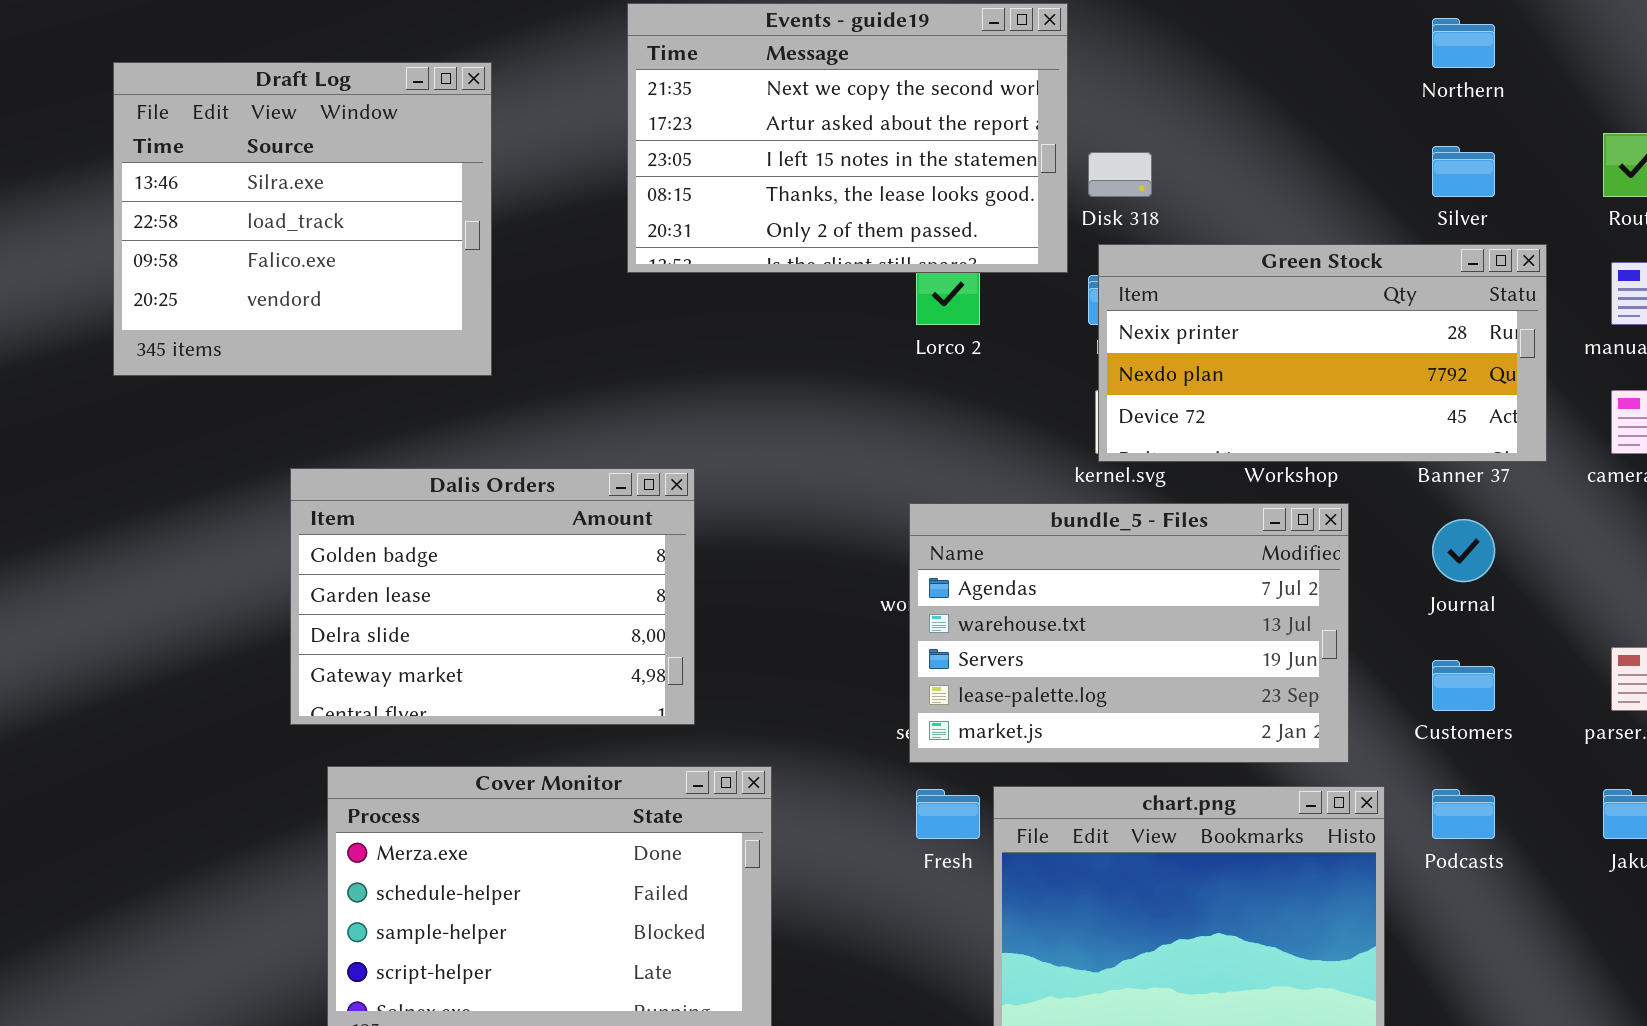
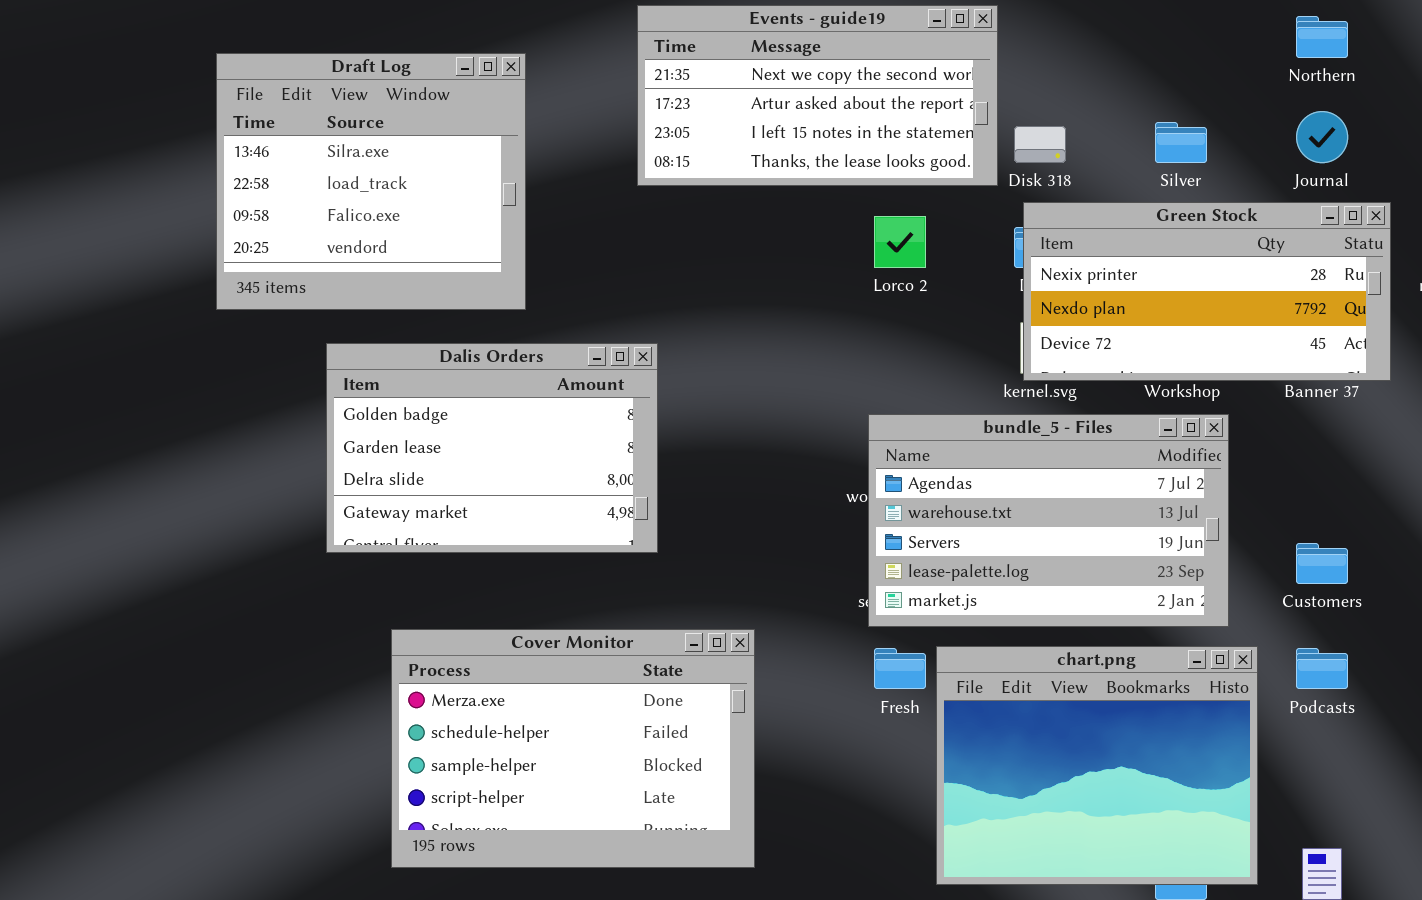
Events - guide19: [627,3,1068,273] -> [637,5,998,186], resized
Silver: [1432,146,1495,197] -> [1155,122,1207,163], moved
Dalis Orders: [290,468,695,725] -> [326,343,658,553], moved
Journal: [1432,519,1495,582] -> [1296,111,1348,163], moved

